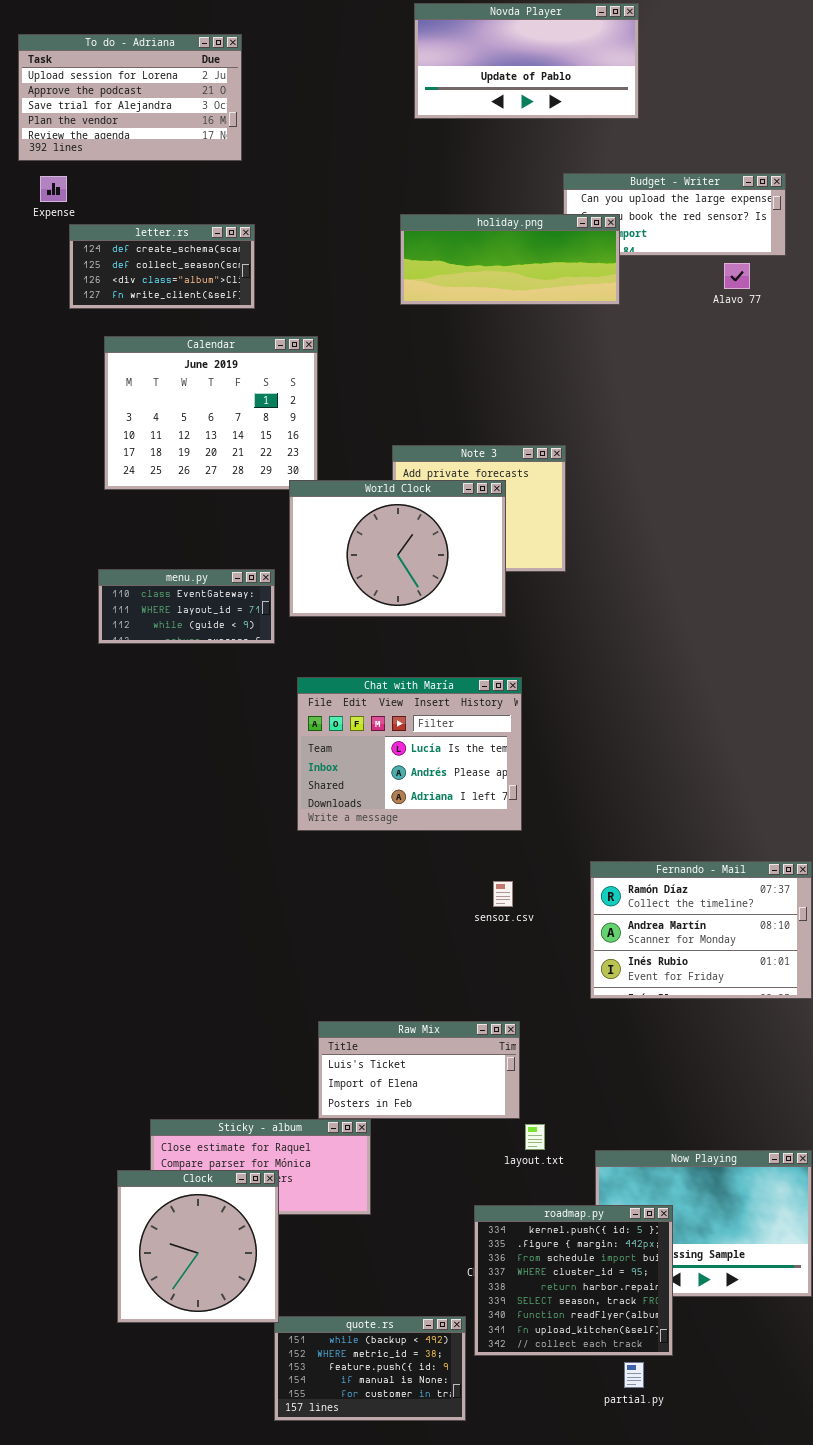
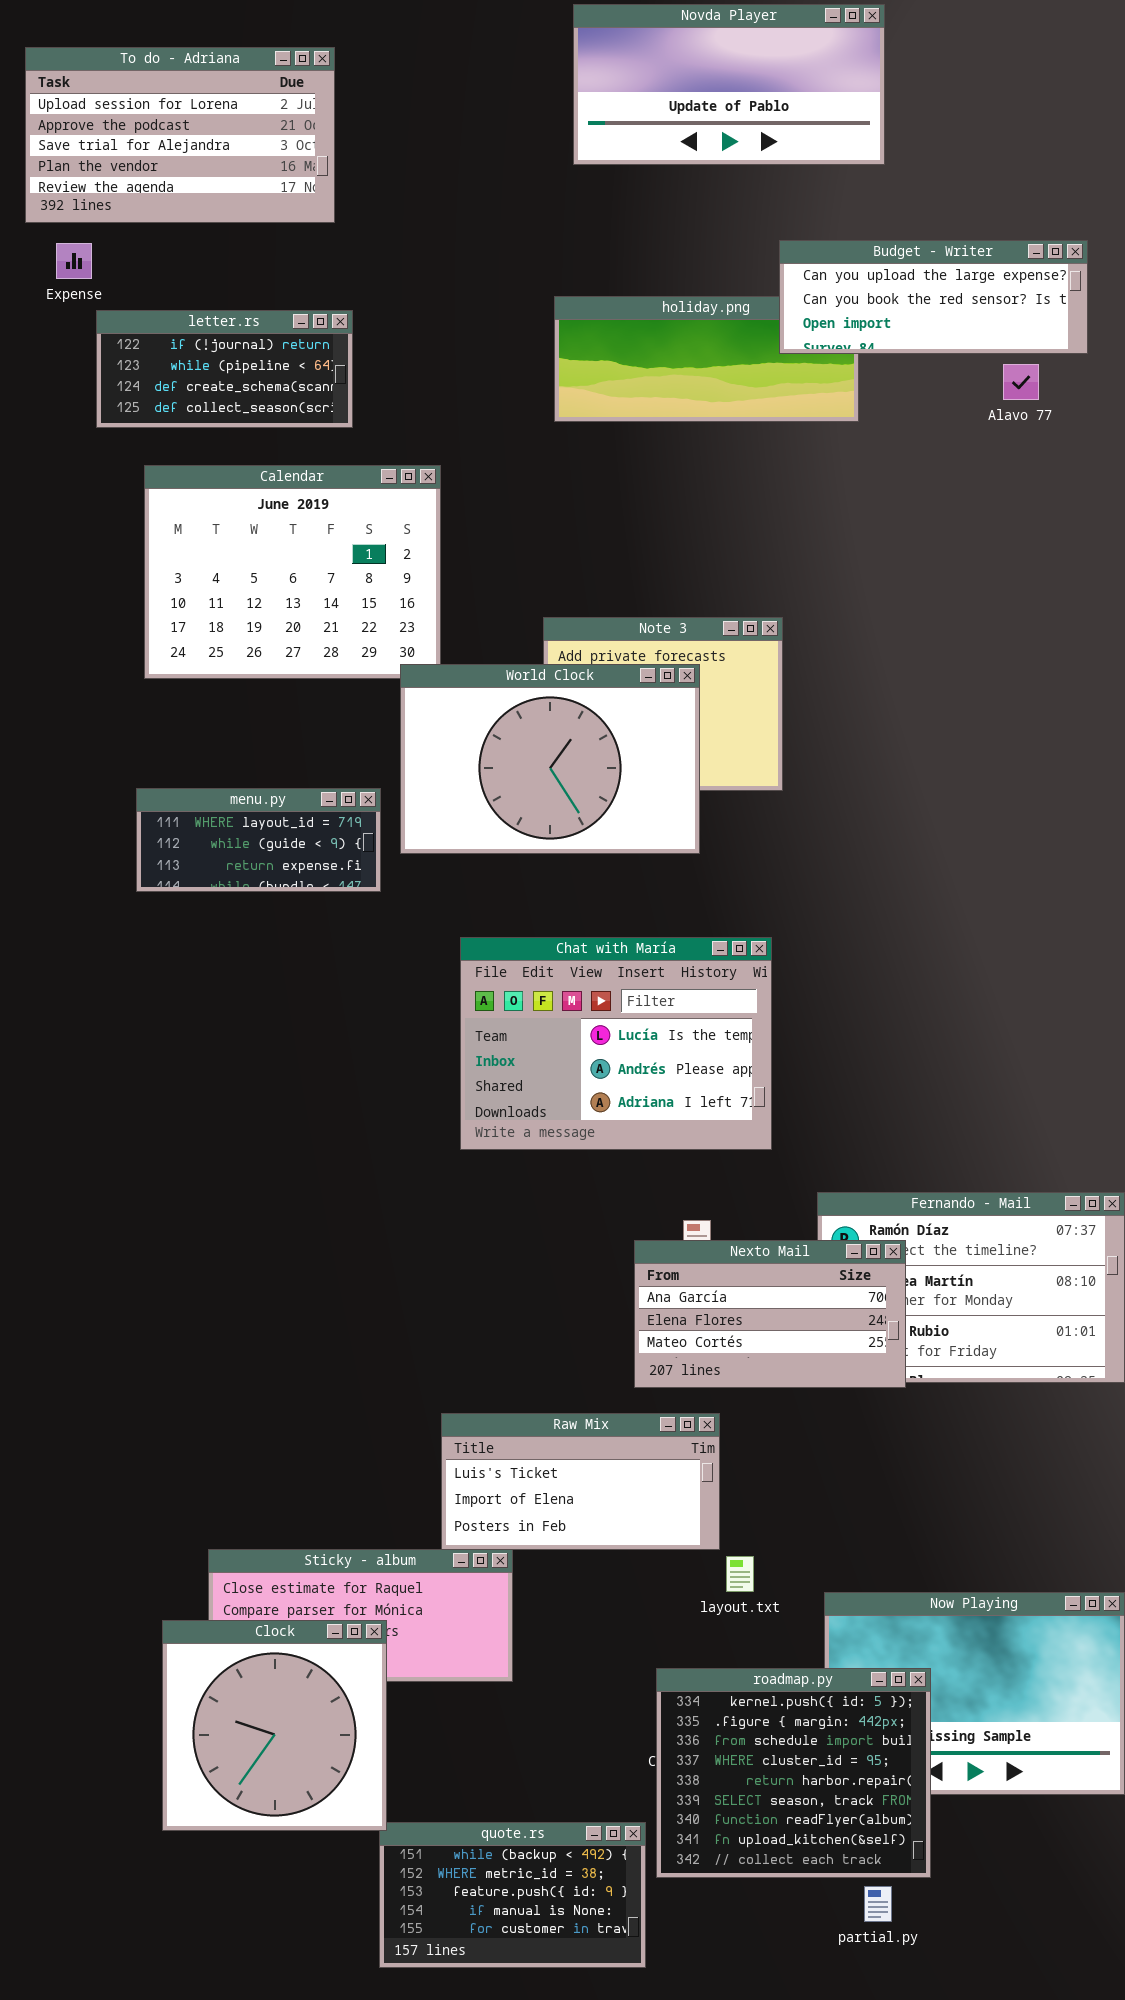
Budget - Writer: [563,173,786,256] -> [779,240,1088,354], raised
letter.rs: [69,224,255,309] -> [96,310,353,428], scrolled up 2 rows
menu.py: [98,569,275,644] -> [136,788,381,892], scrolled down 1 row
Chat with María: [297,677,522,831] -> [460,937,772,1150], moved
Nexto Mail: none -> [634,1240,906,1388], opened

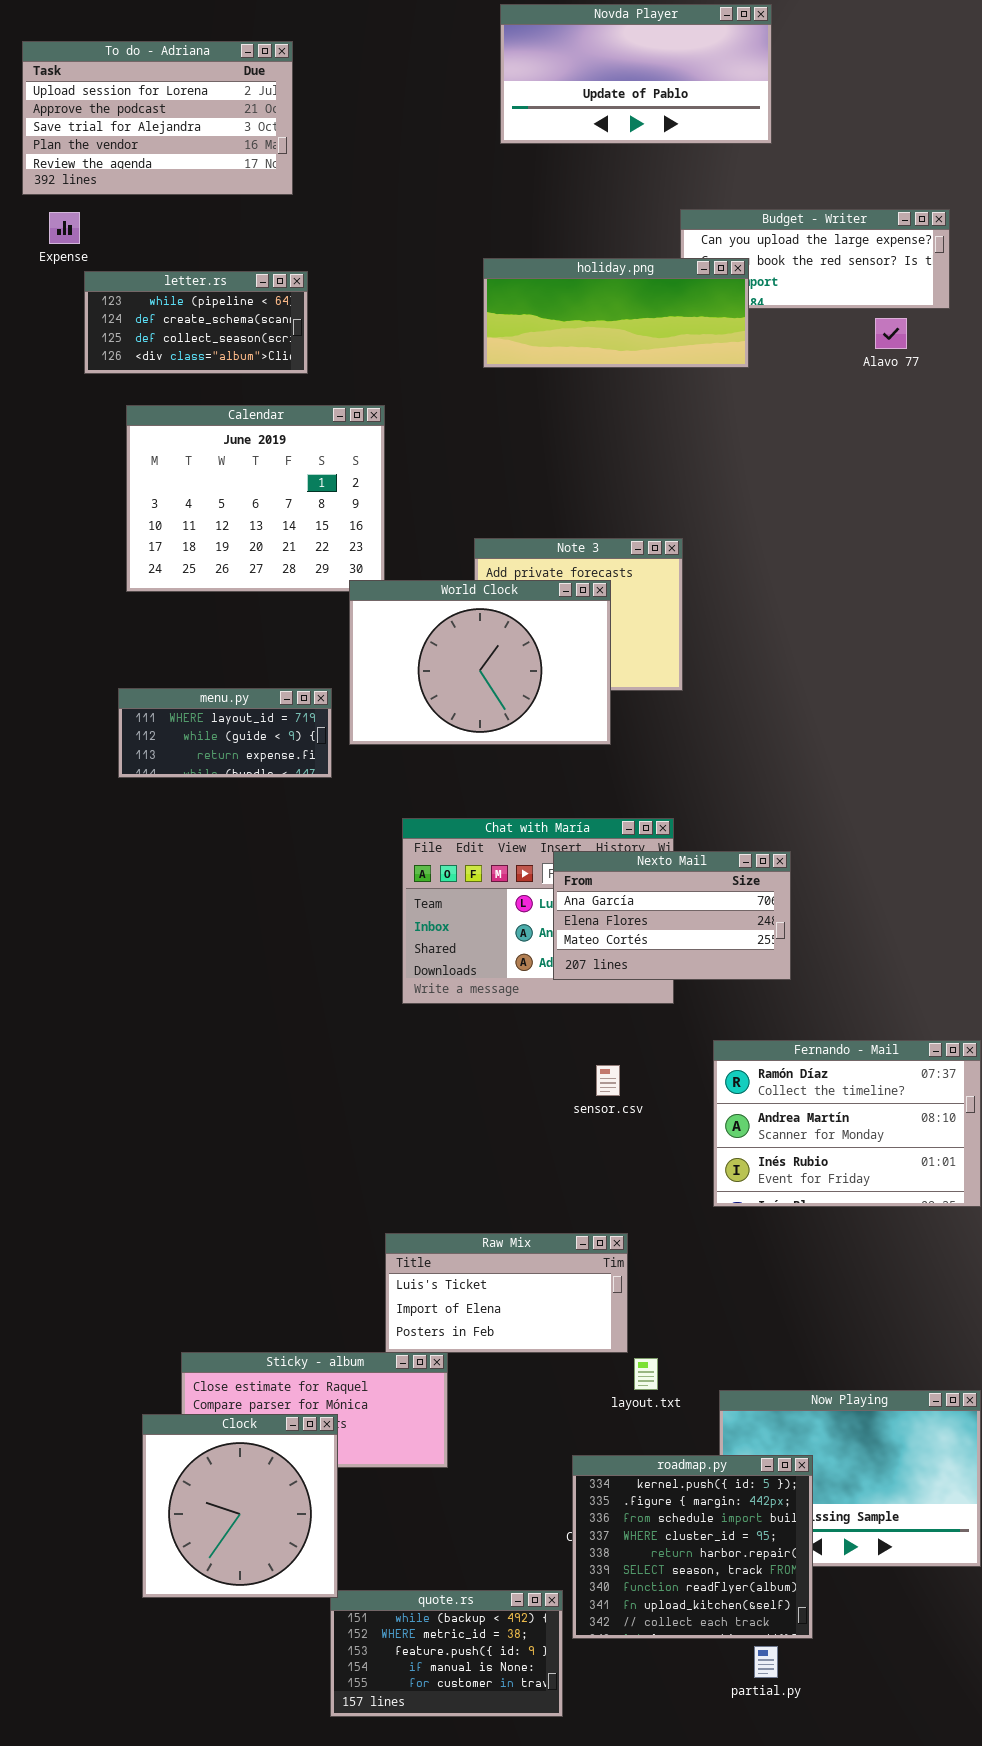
holiday.png: [554,296,859,422] -> [483,258,749,368], raised
letter.rs: [96,310,353,428] -> [84,271,308,374], scrolled down 1 row
Nexto Mail: [634,1240,906,1388] -> [553,851,791,980], moved

